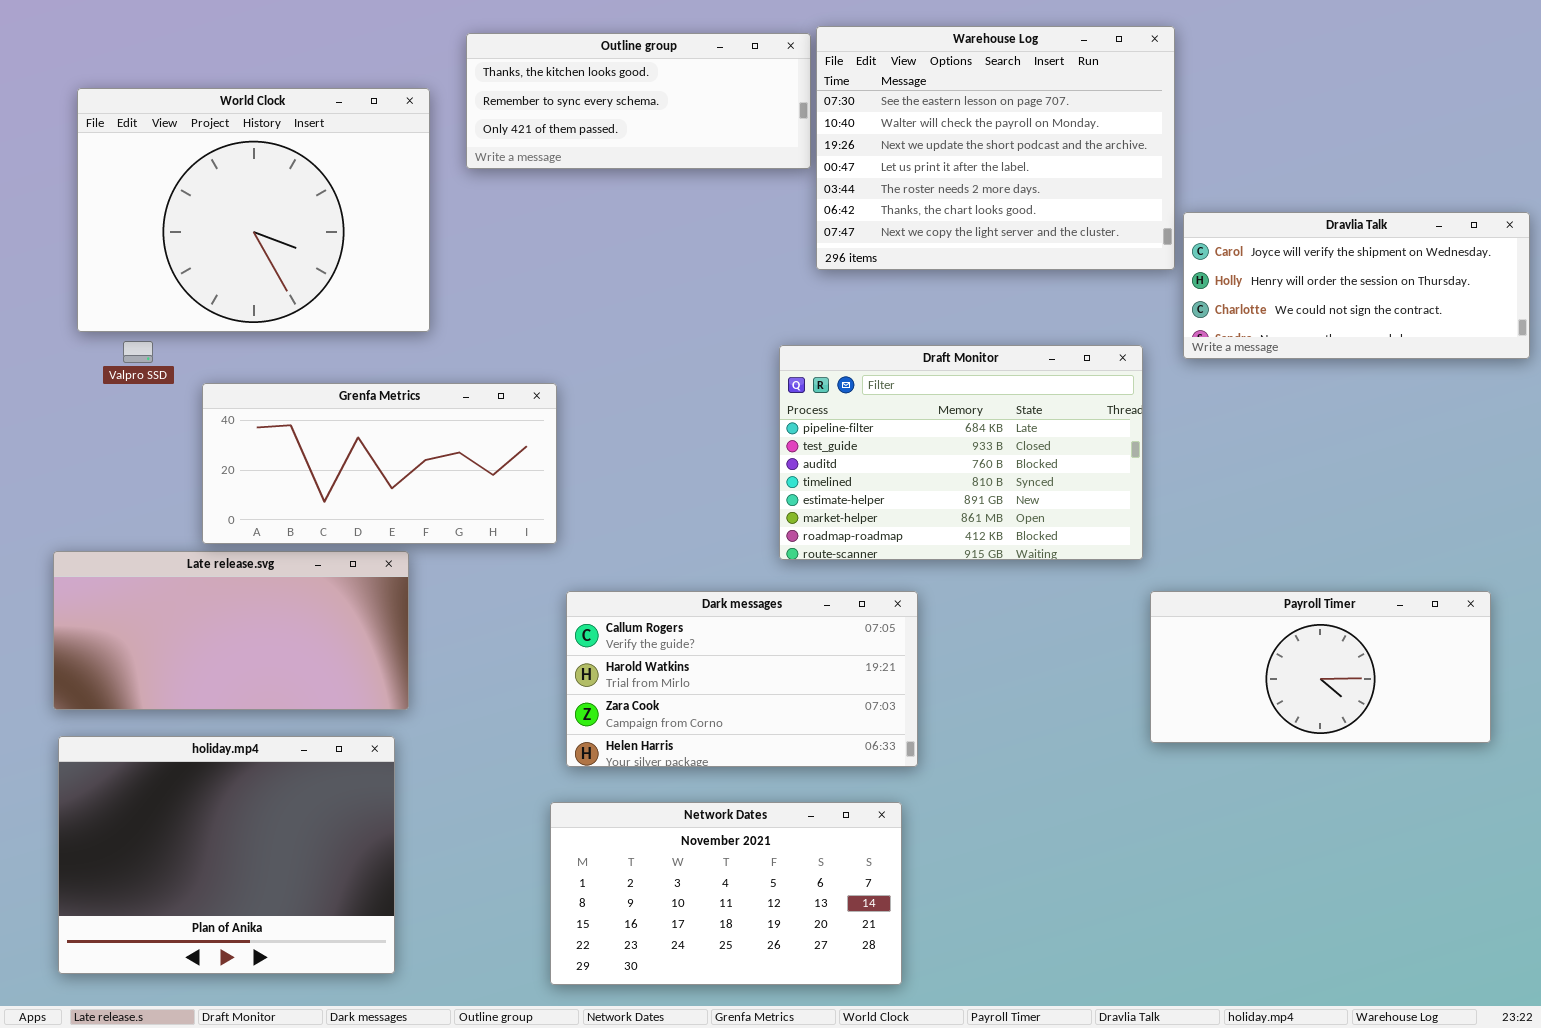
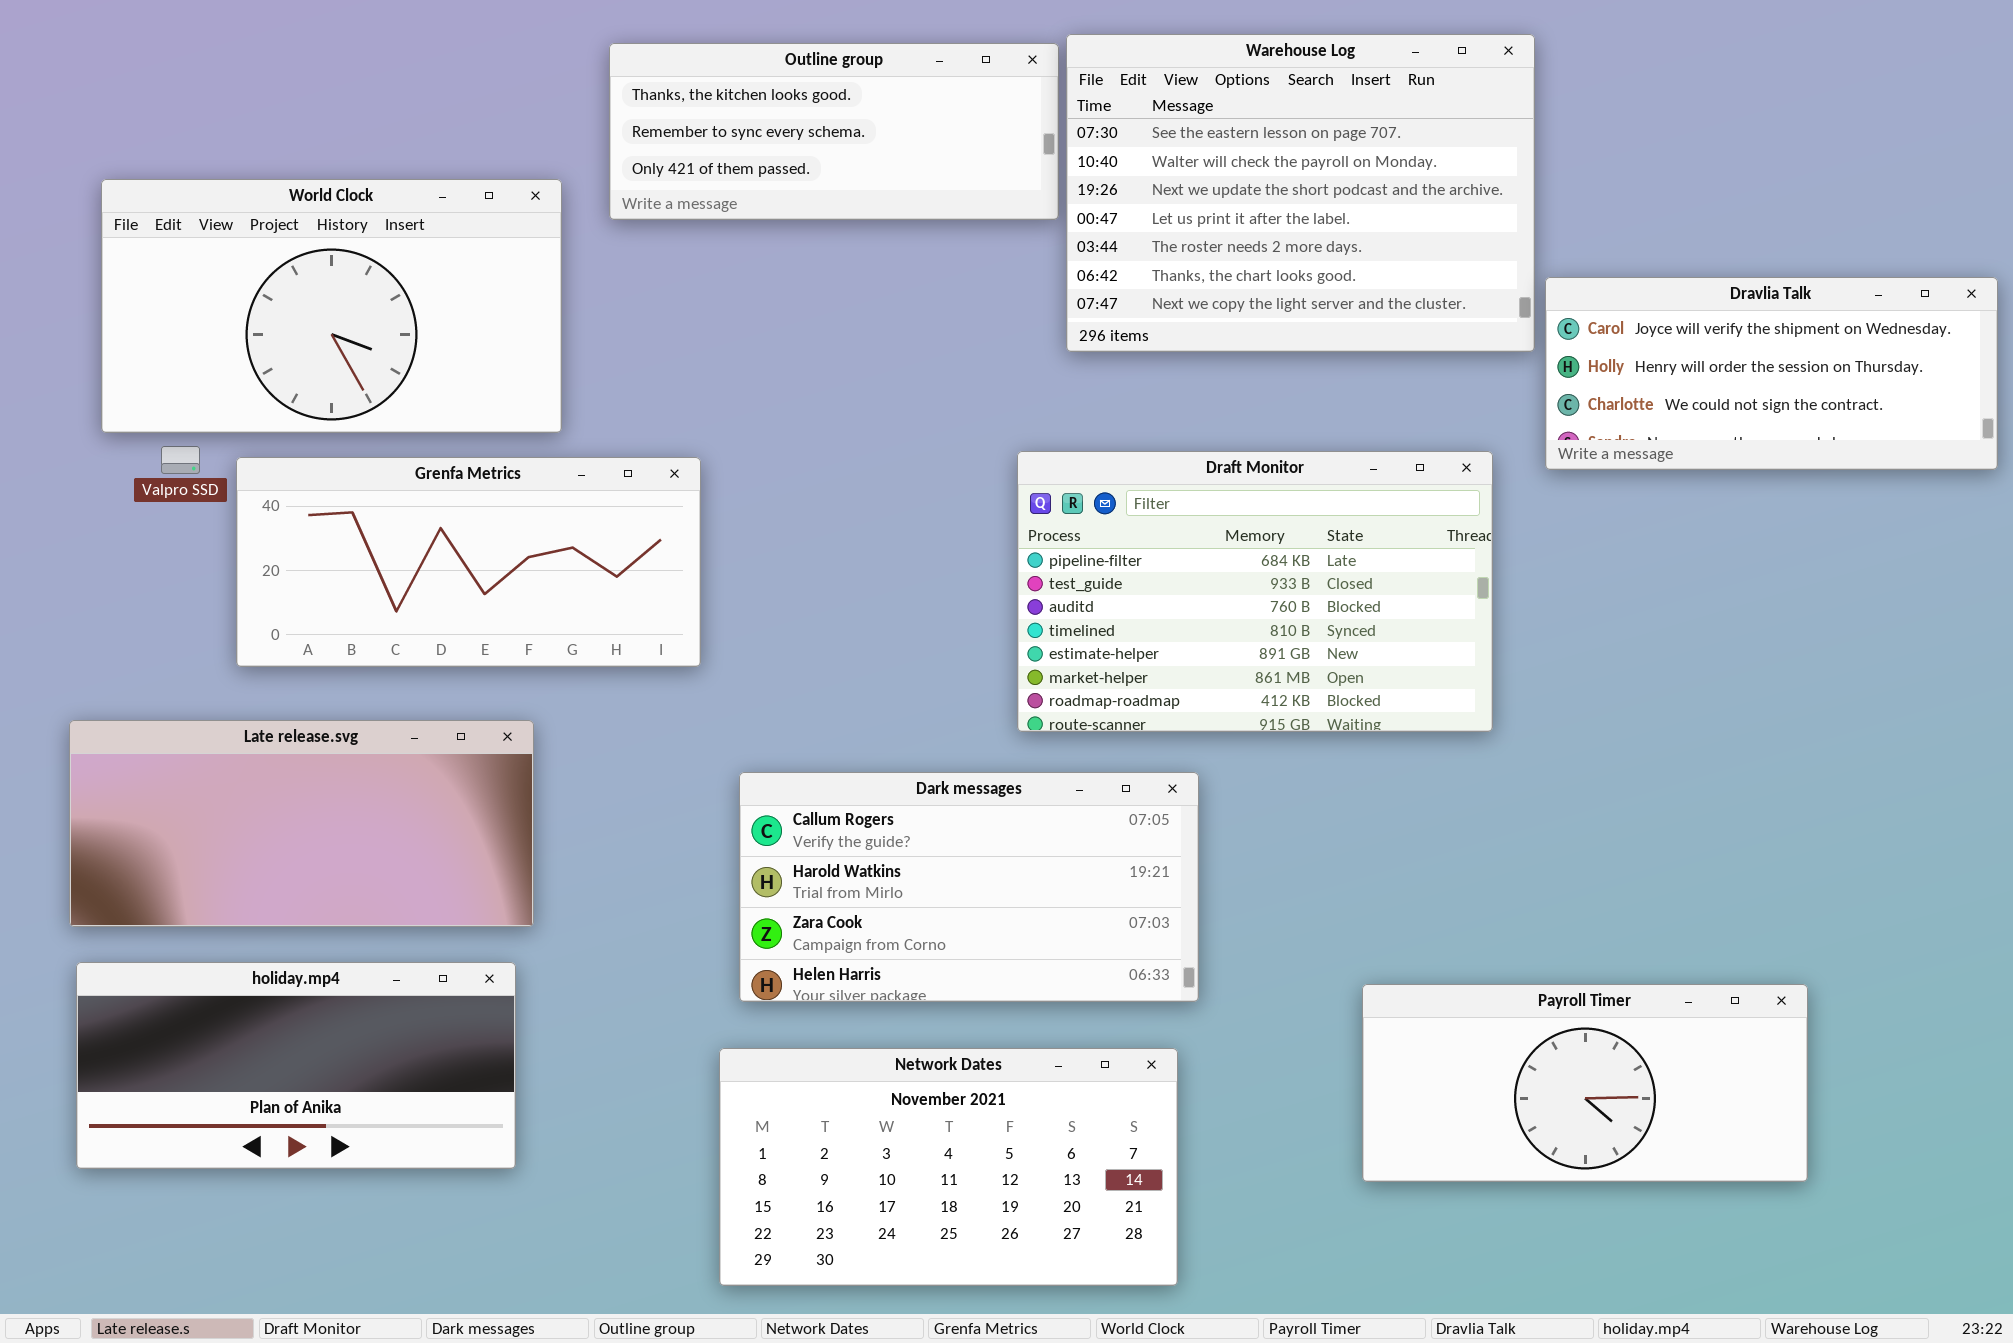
World Clock: [77,88,430,332] -> [101,179,562,433], resized
Grenfa Metrics: [202,383,557,544] -> [236,457,701,667], moved
Payroll Timer: [1150,591,1491,743] -> [1362,984,1808,1182], moved
holiday.mp4: [58,736,395,974] -> [76,962,516,1169], resized

